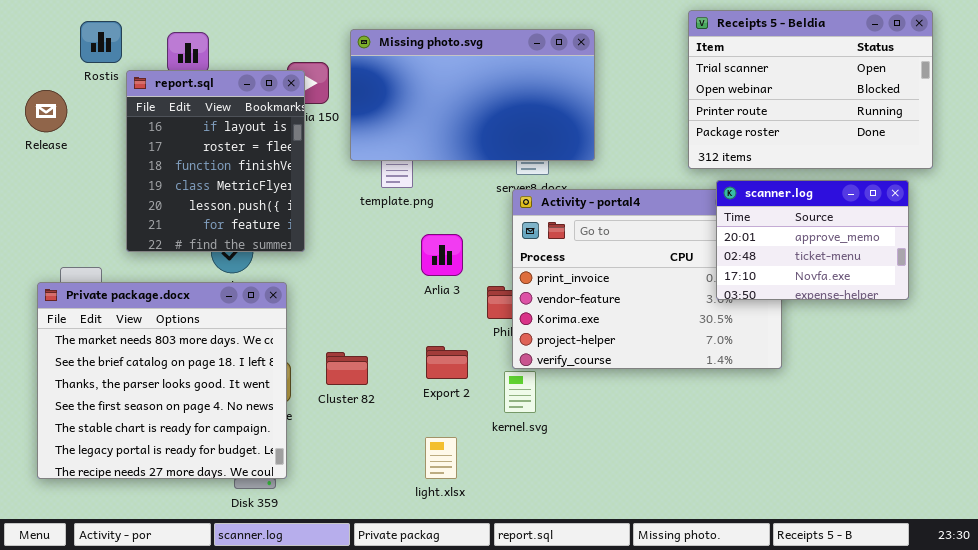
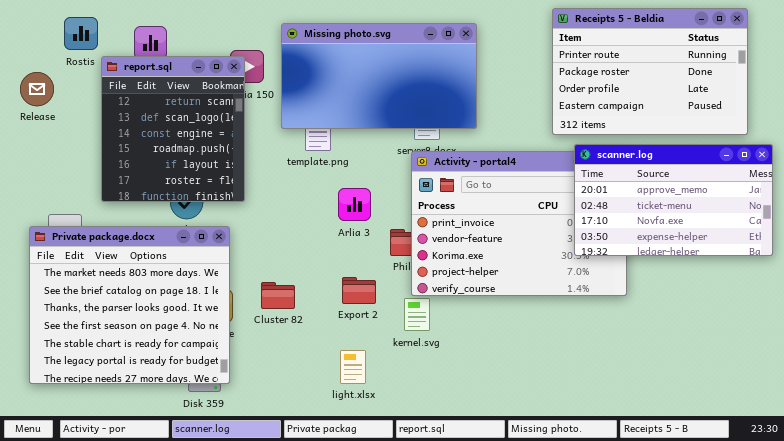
Receipts 5 - Beldia: [688,10,933,169] -> [552,8,748,135], scrolled down 2 rows
report.sql: [126,70,305,252] -> [101,56,245,202], scrolled up 4 rows
scanner.log: [716,180,909,300] -> [574,144,773,256], resized

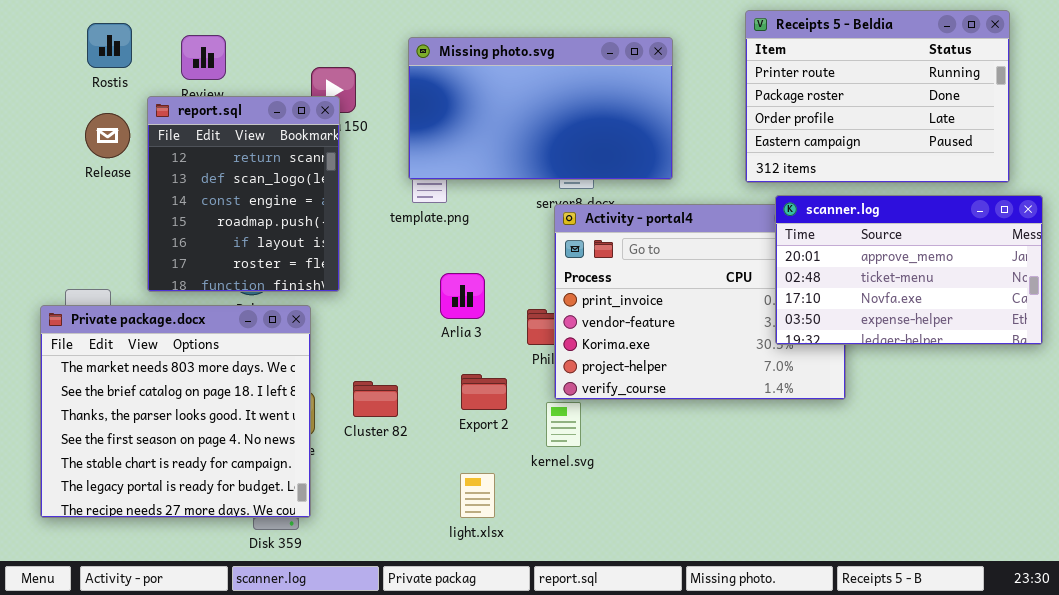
Missing photo.svg: [281,23,477,129] -> [408,37,673,180], moved
report.sql: [101,56,245,202] -> [147,96,340,292], moved
Release: [20,72,54,106] -> [85,113,130,158], moved
Arlia 3: [338,188,371,221] -> [440,273,485,319], moved

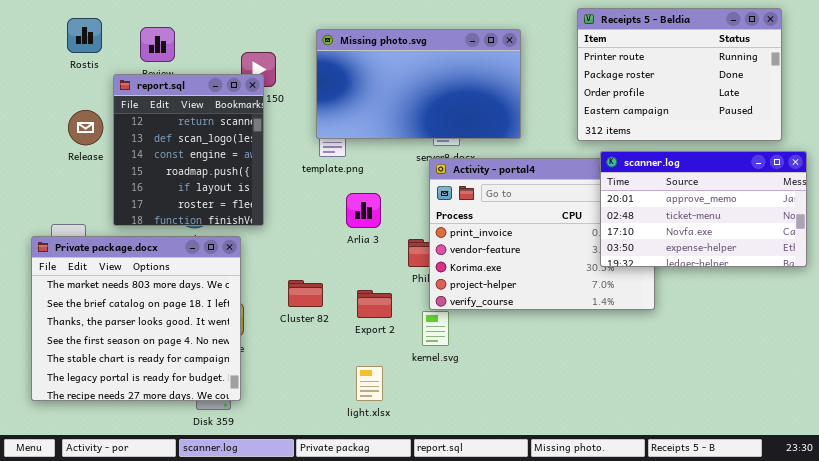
Release: [85,113,130,158] -> [68,110,103,145], moved
Arlia 3: [440,273,485,319] -> [346,193,381,228], moved
Cluster 82: [353,381,398,417] -> [288,280,323,307], moved

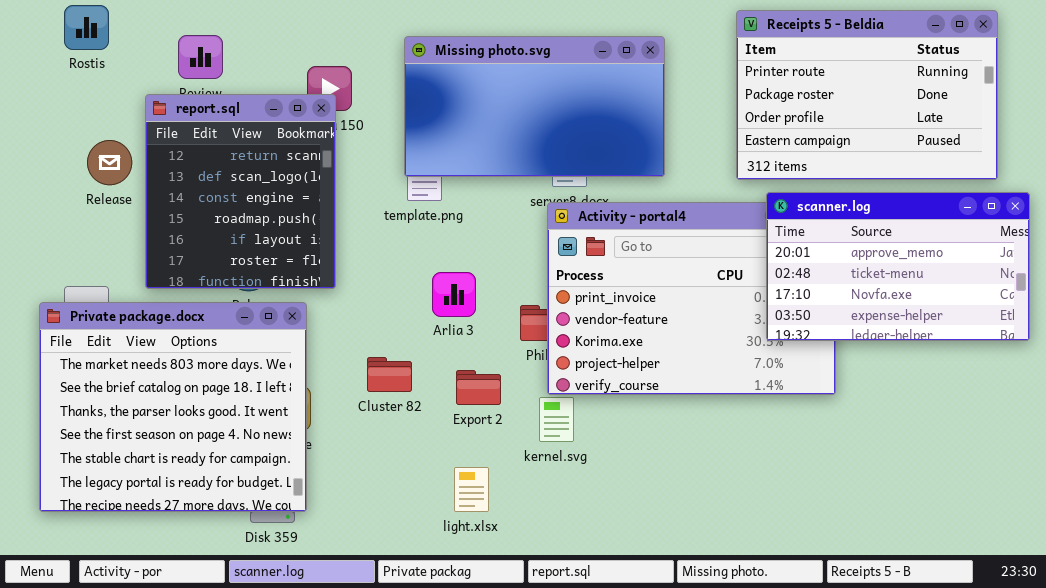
Rostis: [67,18,102,53] -> [64,5,109,50], moved
Arlia 3: [346,193,381,228] -> [432,272,476,317], moved

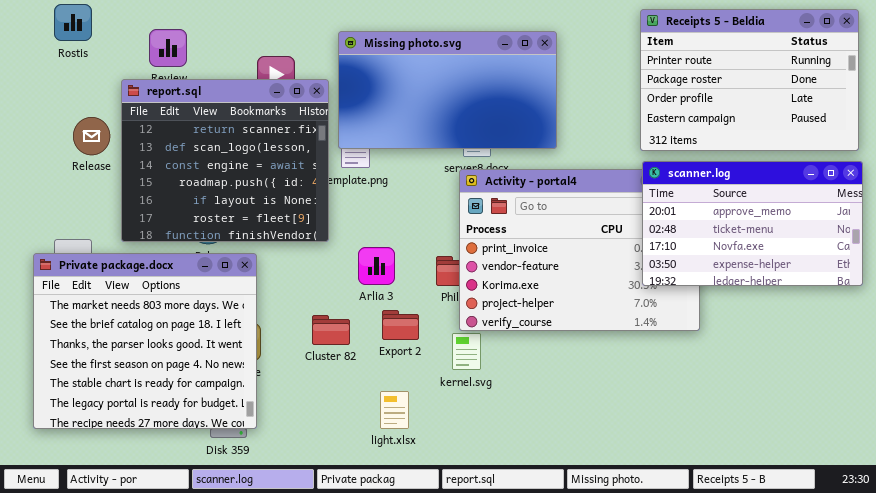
Receipts 5 - Beldia: [736,10,998,180] -> [640,9,859,151], moved
report.sql: [145,94,336,289] -> [121,79,329,242], resized
Arlia 3: [432,272,476,317] -> [358,247,395,285], moved
Cluster 82: [367,357,412,392] -> [312,315,350,345], moved

